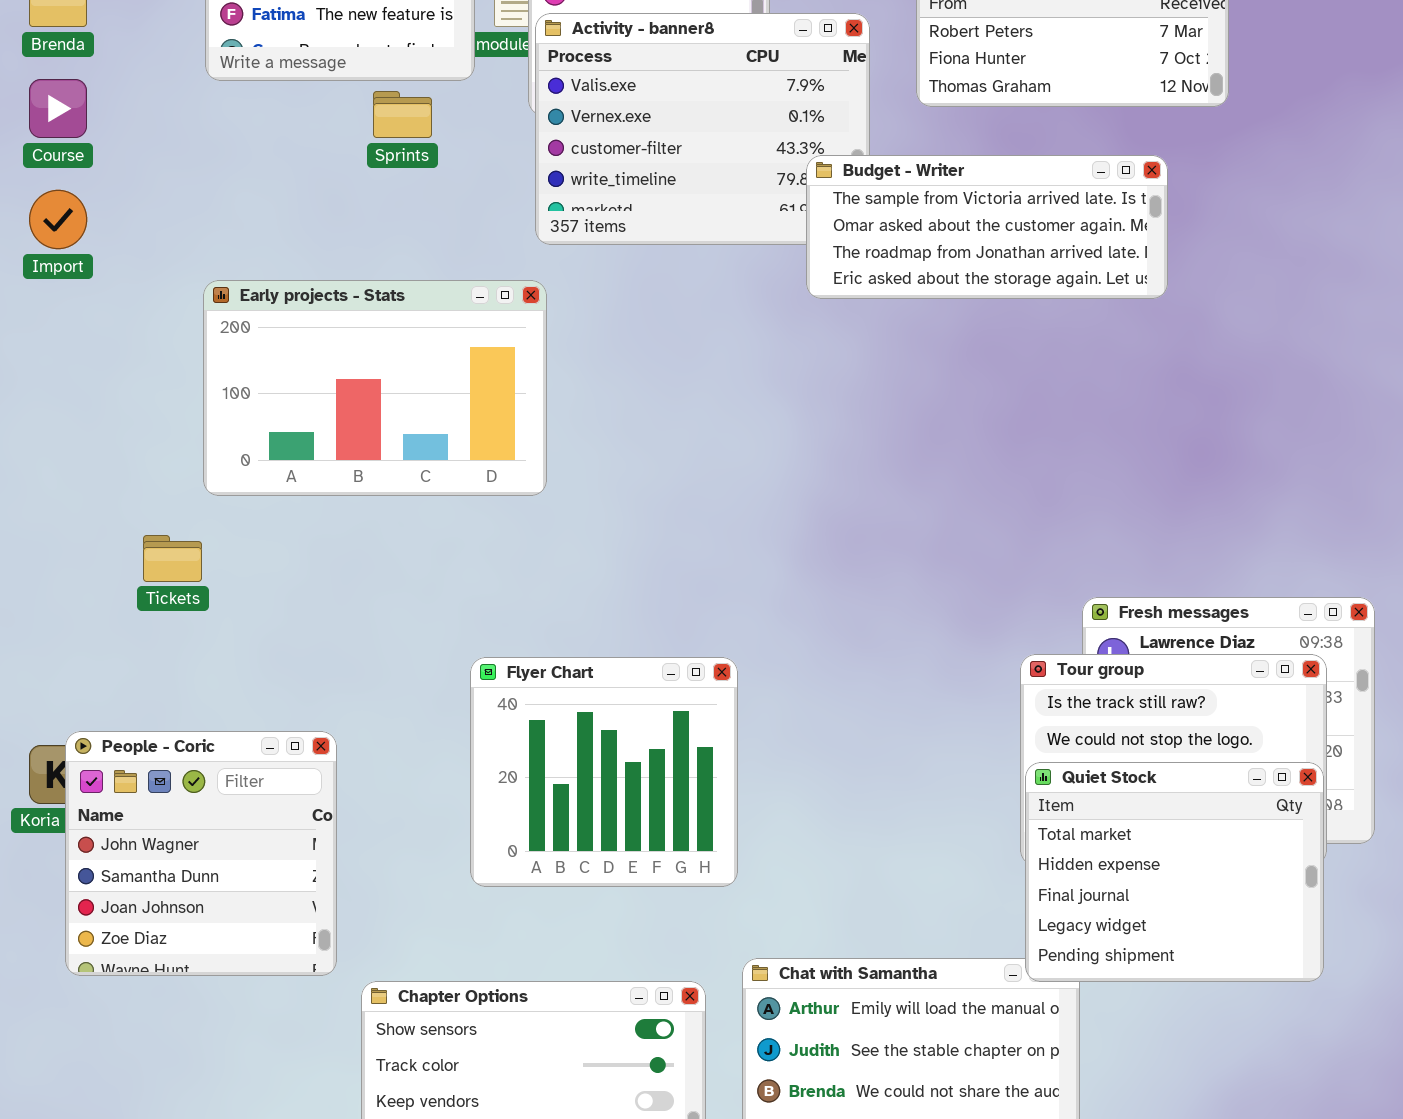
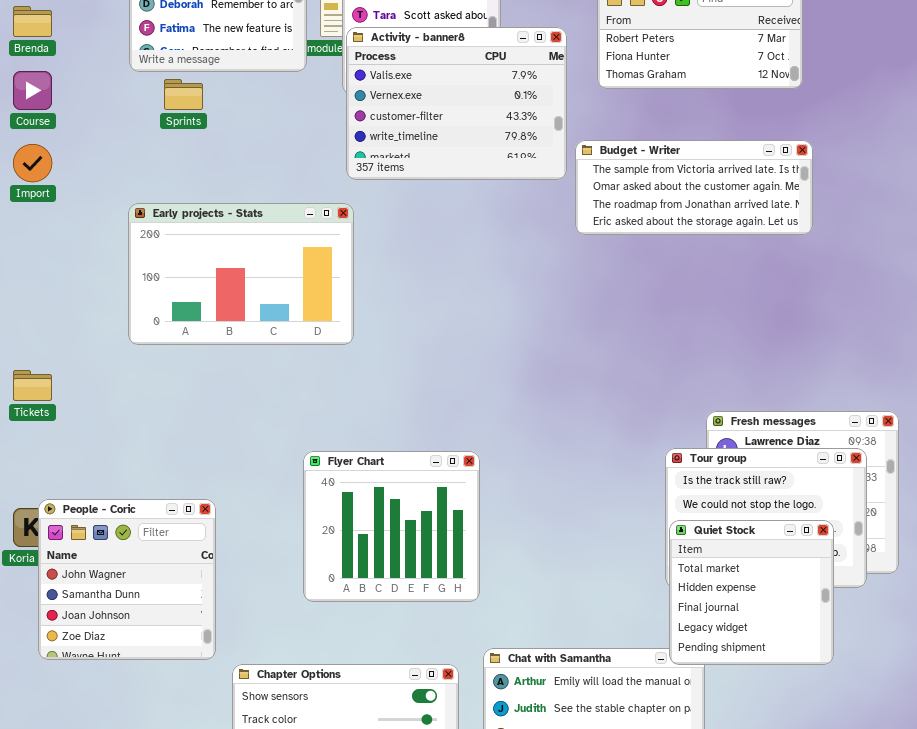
Sprints: [373,91,432,138] -> [164,79,203,110], moved
Budget - Writer: [806,155,1168,299] -> [575,140,813,235], moved
Tickets: [143,535,202,582] -> [13,370,52,401], moved
Quiet Stock: [1025,762,1324,982] -> [669,520,834,665], resized

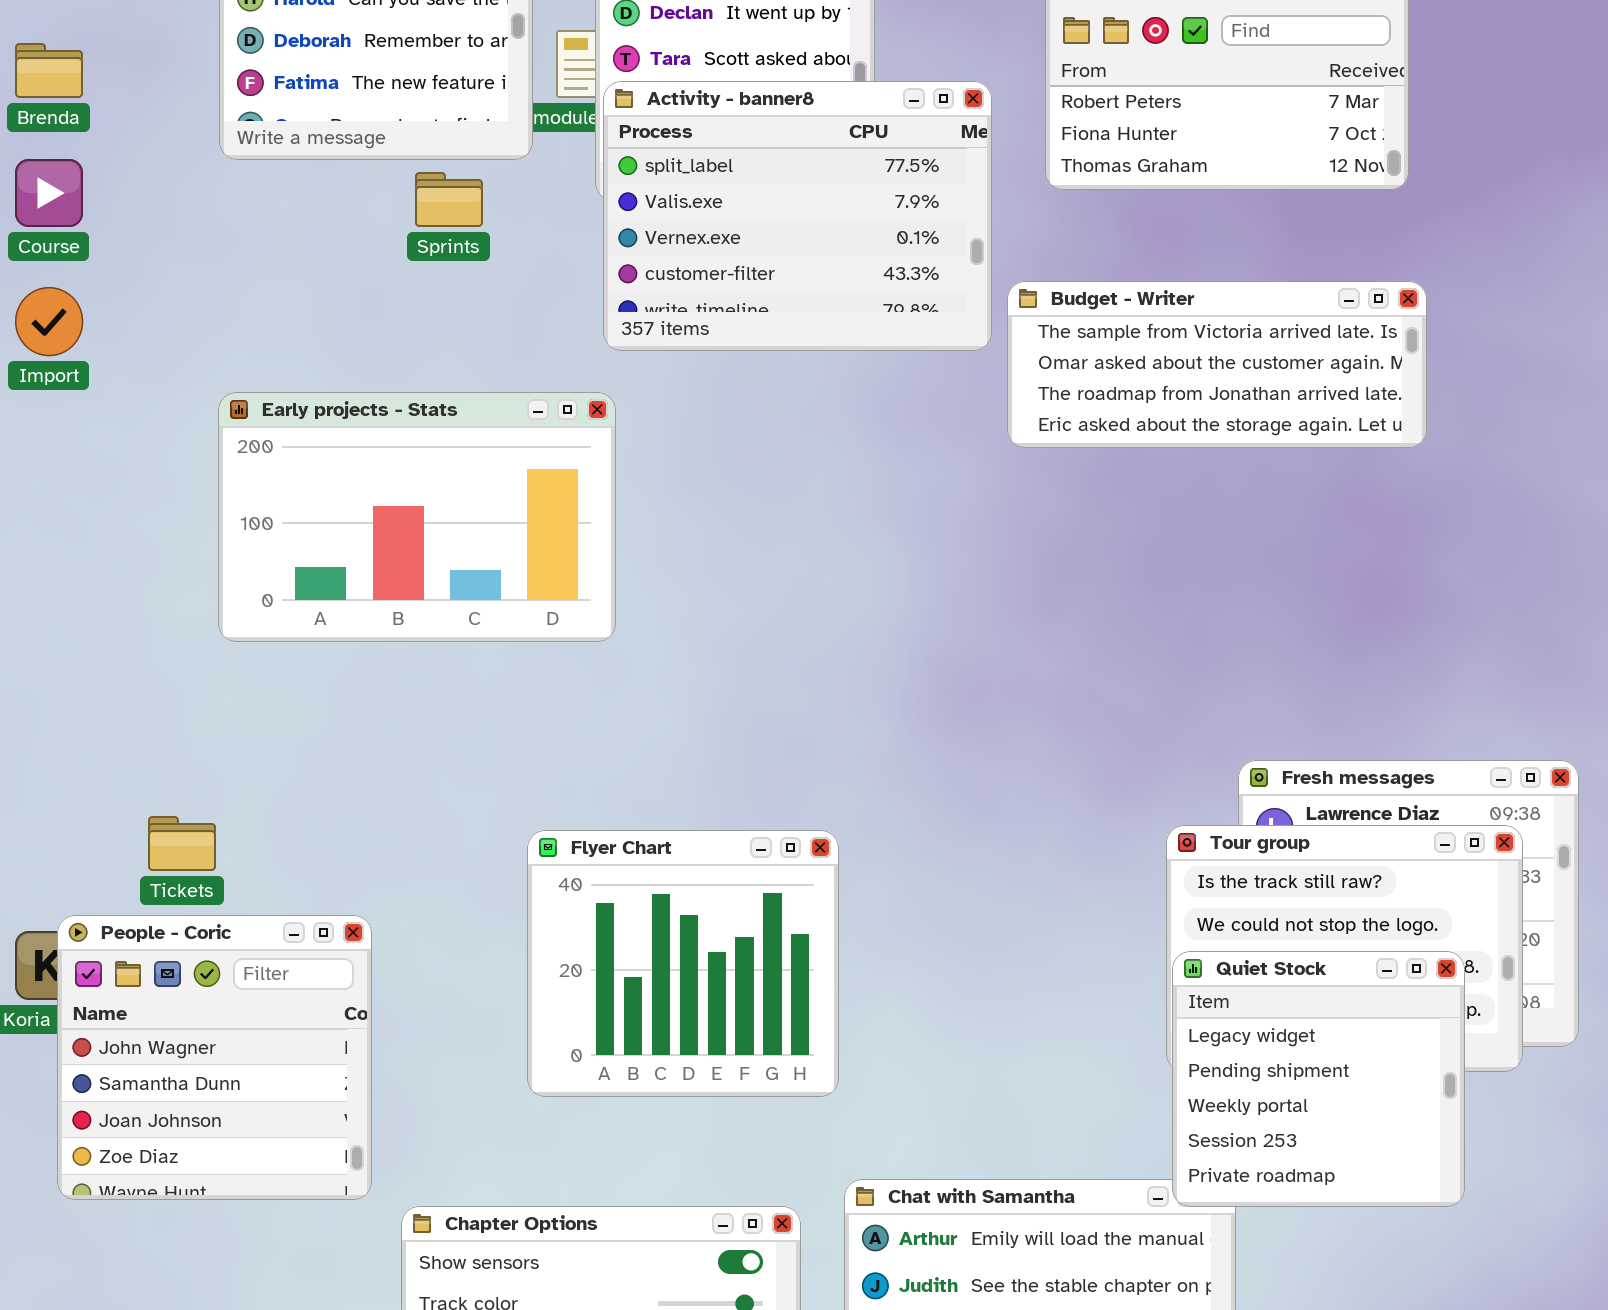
Activity - banner8: [346,27,567,180] -> [603,81,992,351], scrolled up 1 row
Sprints: [164,79,203,110] -> [415,172,483,227], moved
Tickets: [13,370,52,401] -> [148,816,216,871], moved
Quiet Stock: [669,520,834,665] -> [1172,951,1465,1207], scrolled down 3 rows

